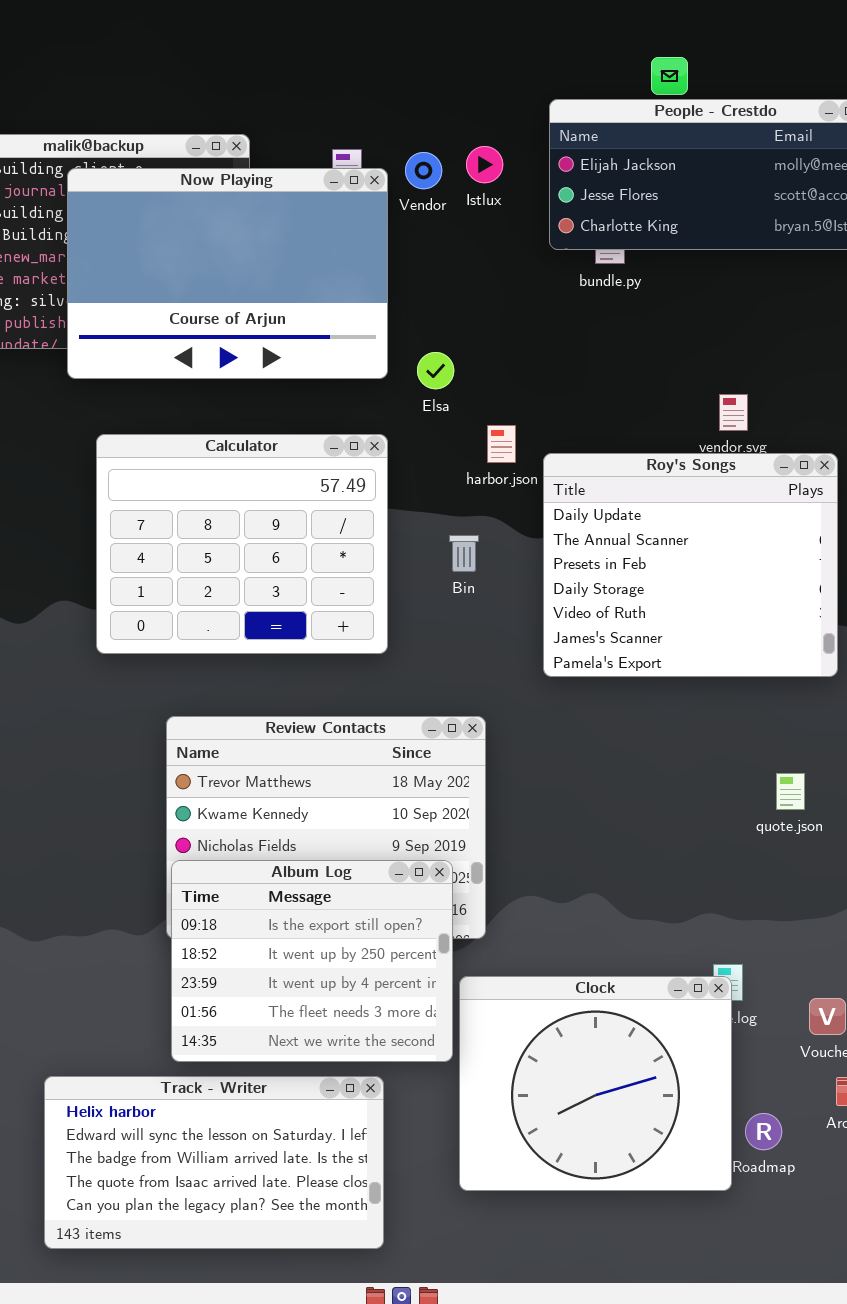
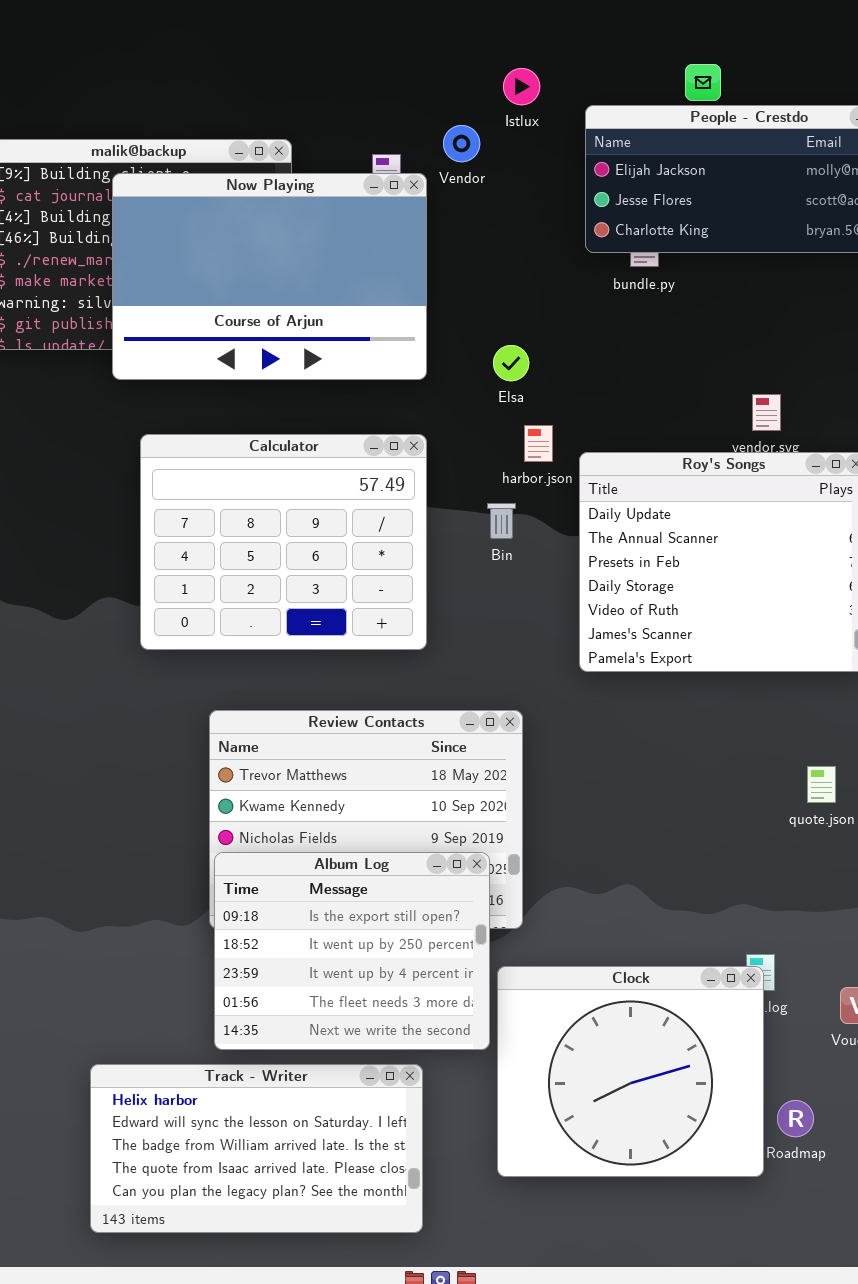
Istlux: [466,146,503,183] -> [503,68,540,105], moved
Vendor: [405,152,442,189] -> [443,125,480,162], moved
Elsa: [417,352,454,389] -> [493,345,529,381], moved
Bin: [449,535,479,572] -> [487,503,516,539], moved

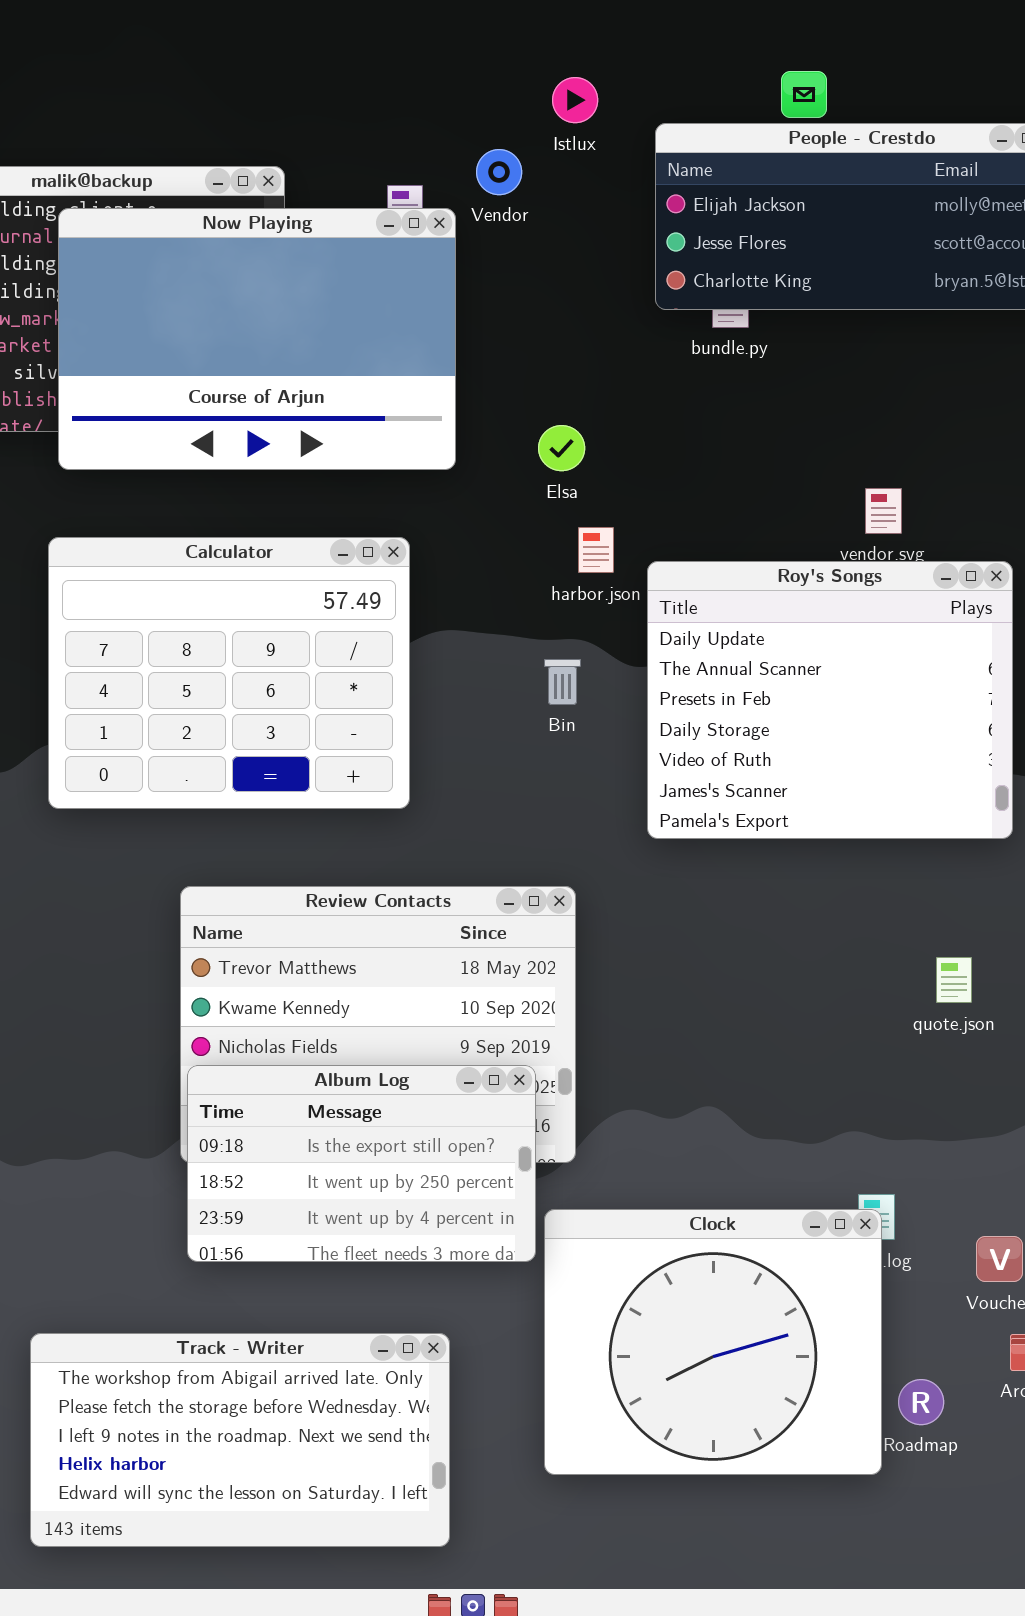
Calculator: [140,434,427,650] -> [48,537,410,809], moved
Bin: [487,503,516,539] -> [544,659,581,705], moved
Album Log: [214,852,490,1050] -> [187,1065,536,1262], resized
Track - Writer: [90,1064,423,1233] -> [30,1333,450,1547], scrolled up 3 rows

